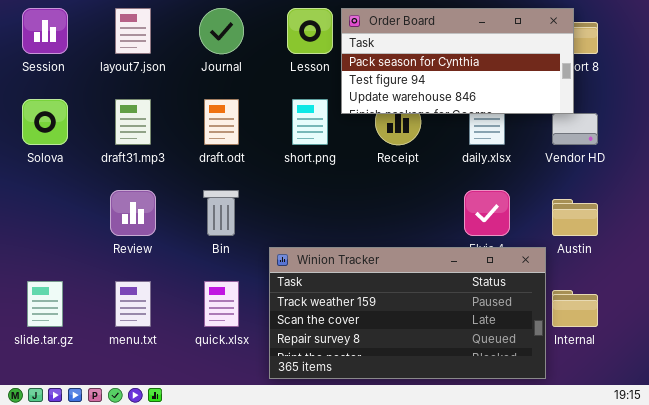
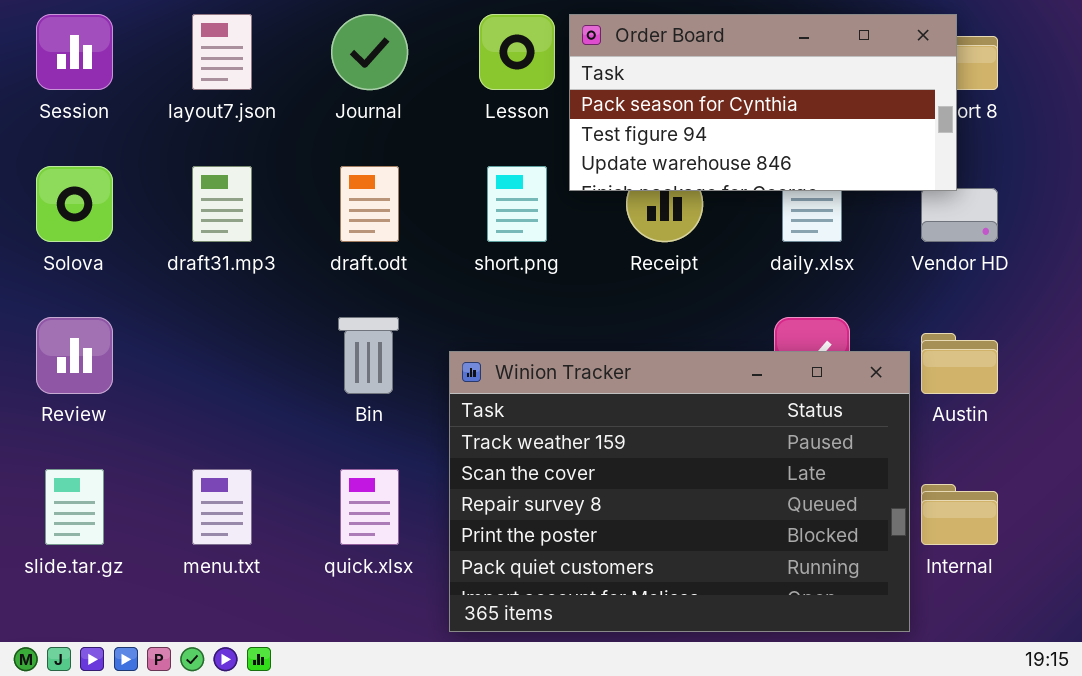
Review: [110,190,156,236] -> [36,317,113,394], moved
Winion Tracker: [269,247,546,379] -> [449,351,910,632], resized

